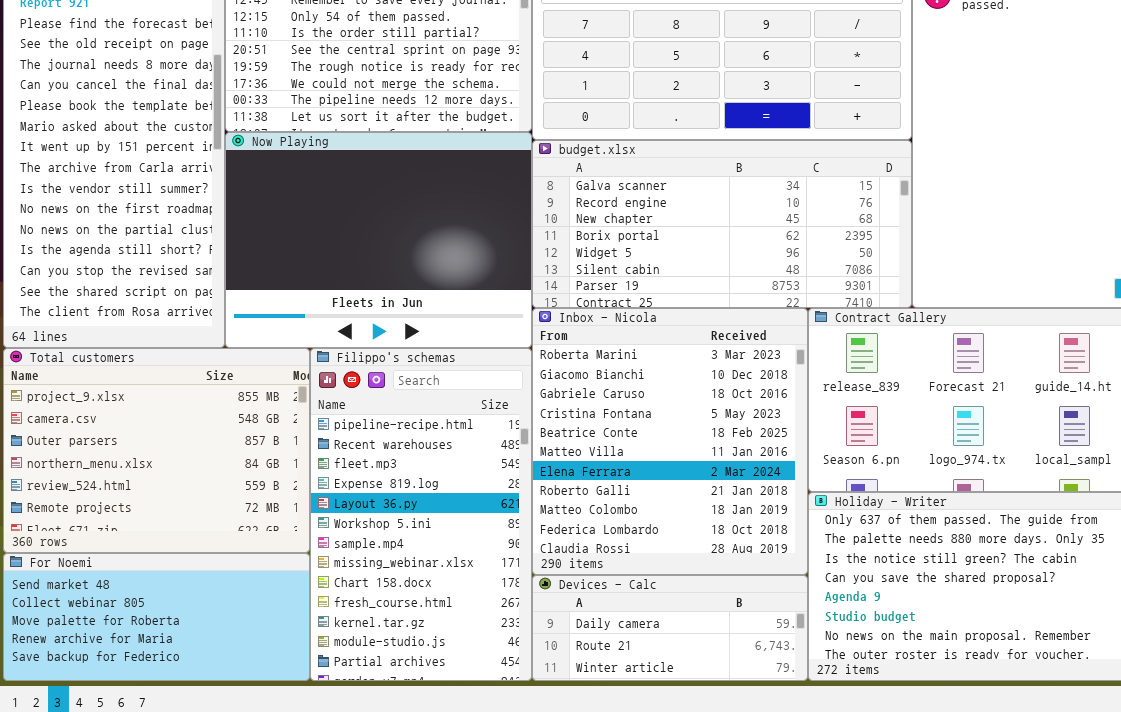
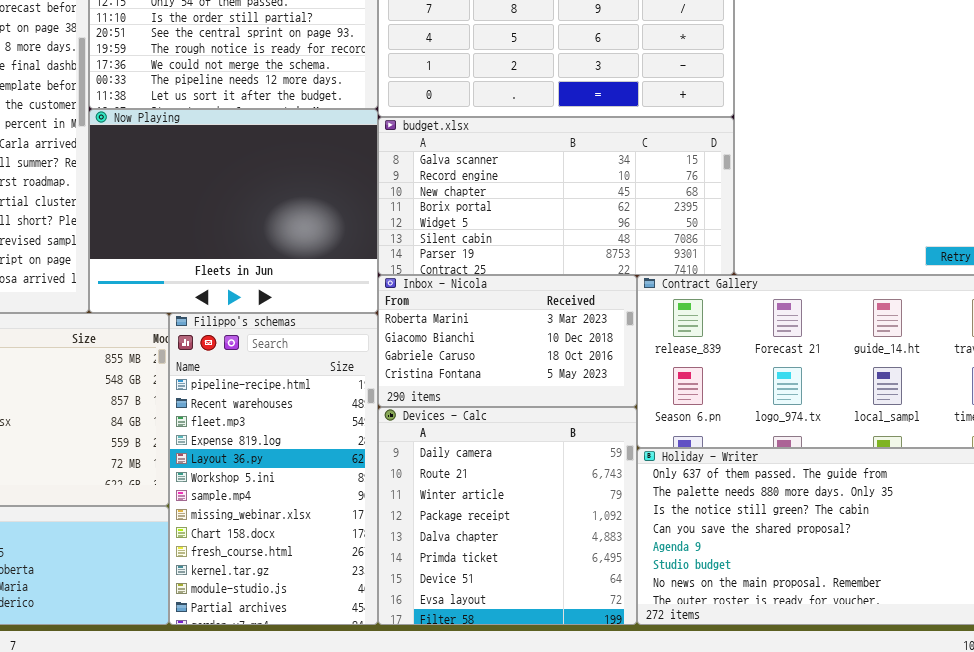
Inbox - Nicola: [532,308,808,575] -> [378,275,637,407], resized
Devices - Calc: [532,575,808,681] -> [378,407,637,625], resized

